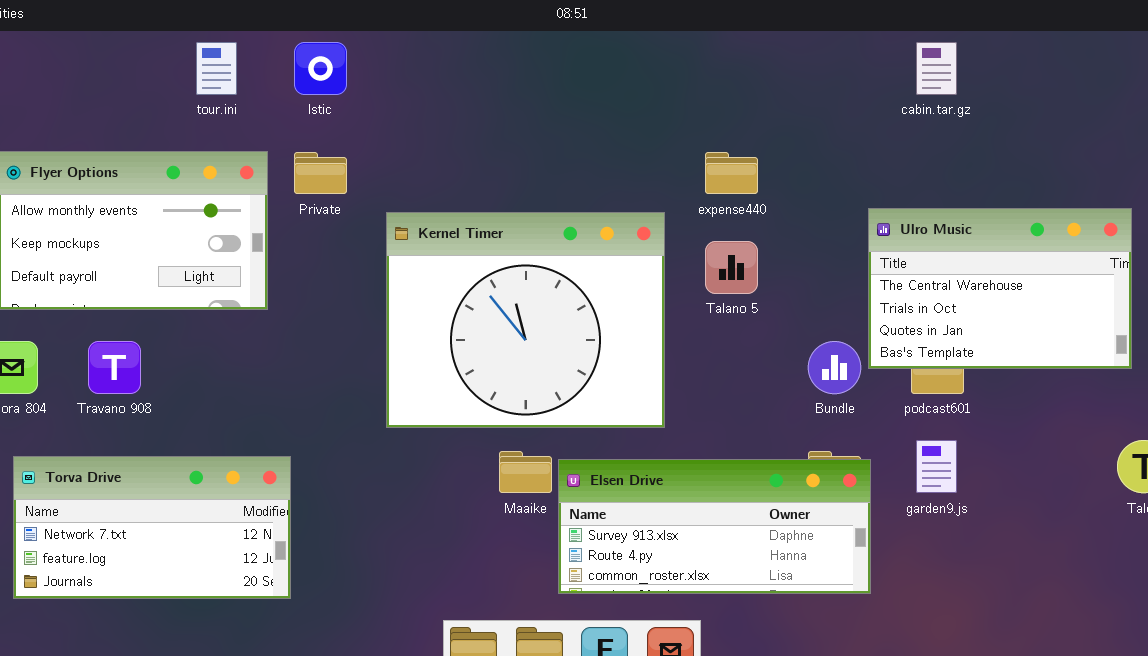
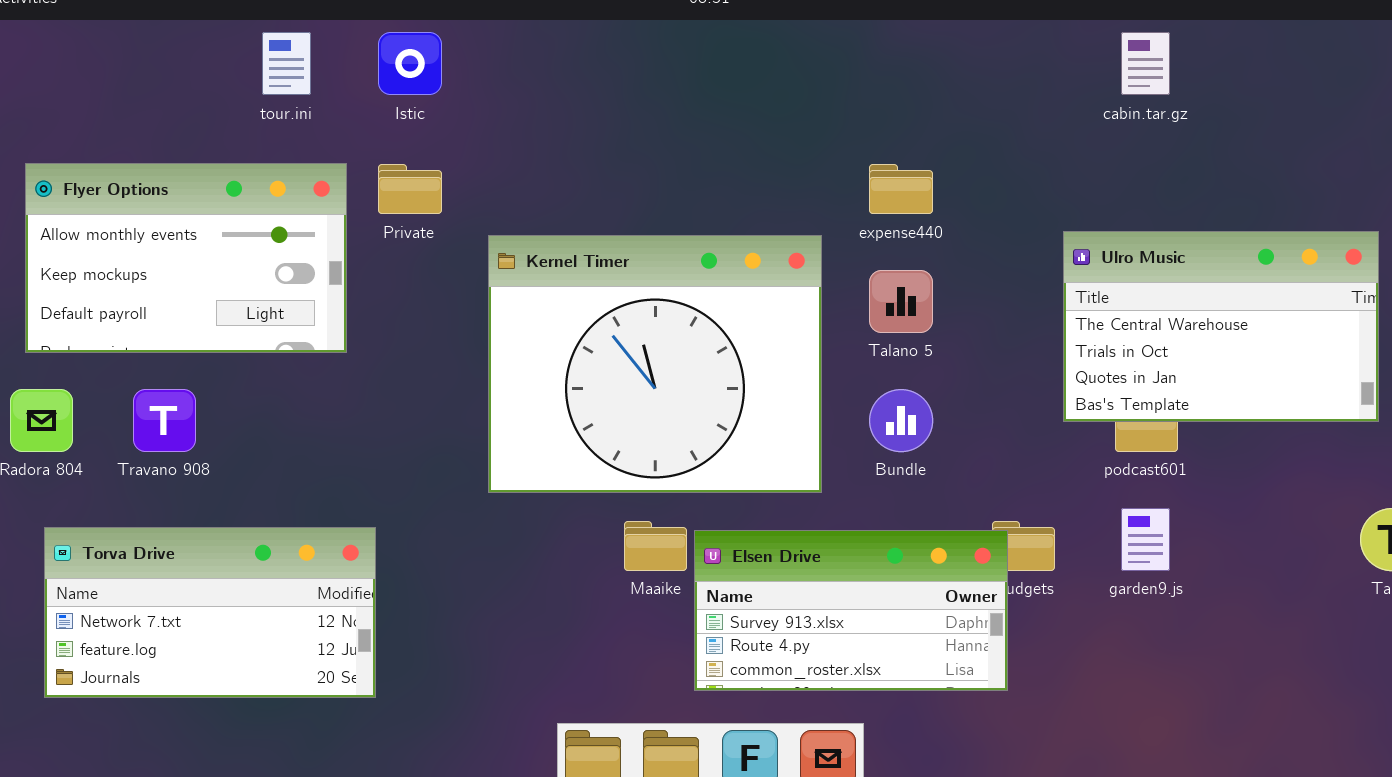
Bundle: [808,341,861,394] -> [869,389,933,452], moved
Elsen Drive: [558,459,871,594] -> [694,530,1008,691], resized

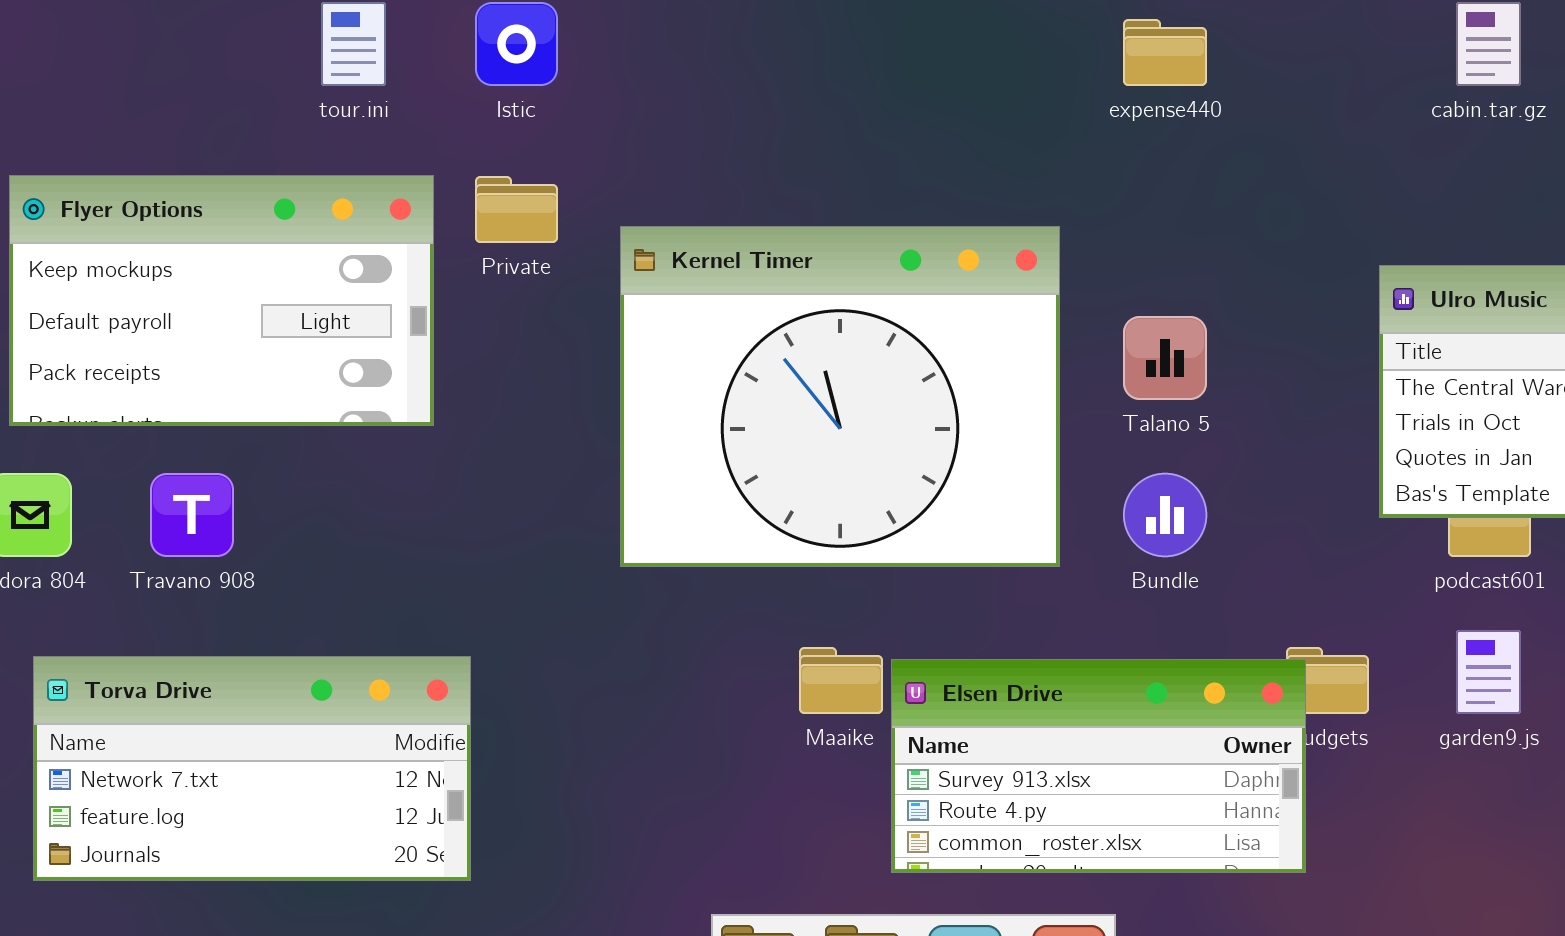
Flyer Options: [25,163,347,353] -> [9,175,434,426], scrolled down 1 row
expense440: [869,164,933,214] -> [1123,19,1207,86], moved
Kernel Timer: [488,235,822,493] -> [620,226,1060,567], moved

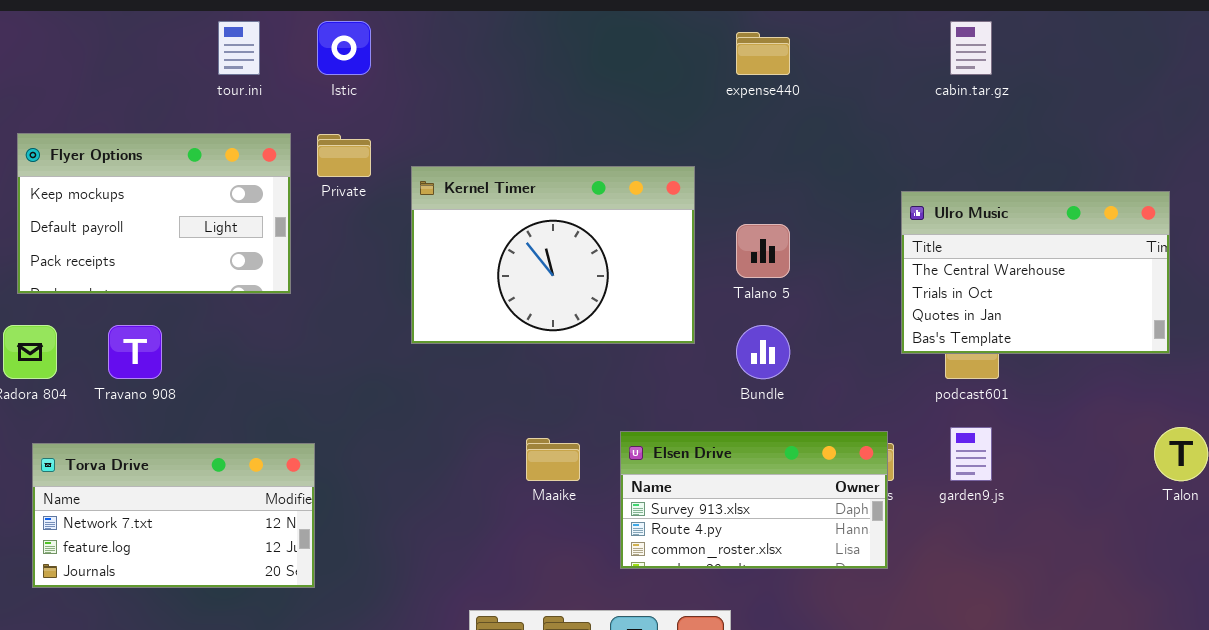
Kernel Timer: [620,226,1060,567] -> [411,166,695,344], resized
Elsen Drive: [891,659,1306,873] -> [620,431,888,569], moved

